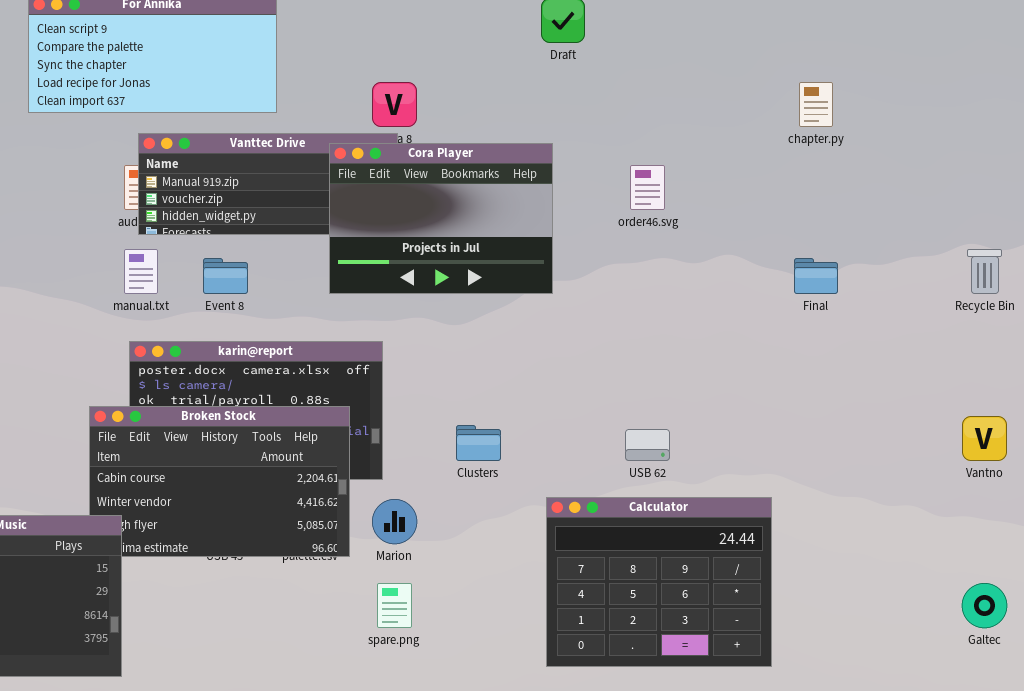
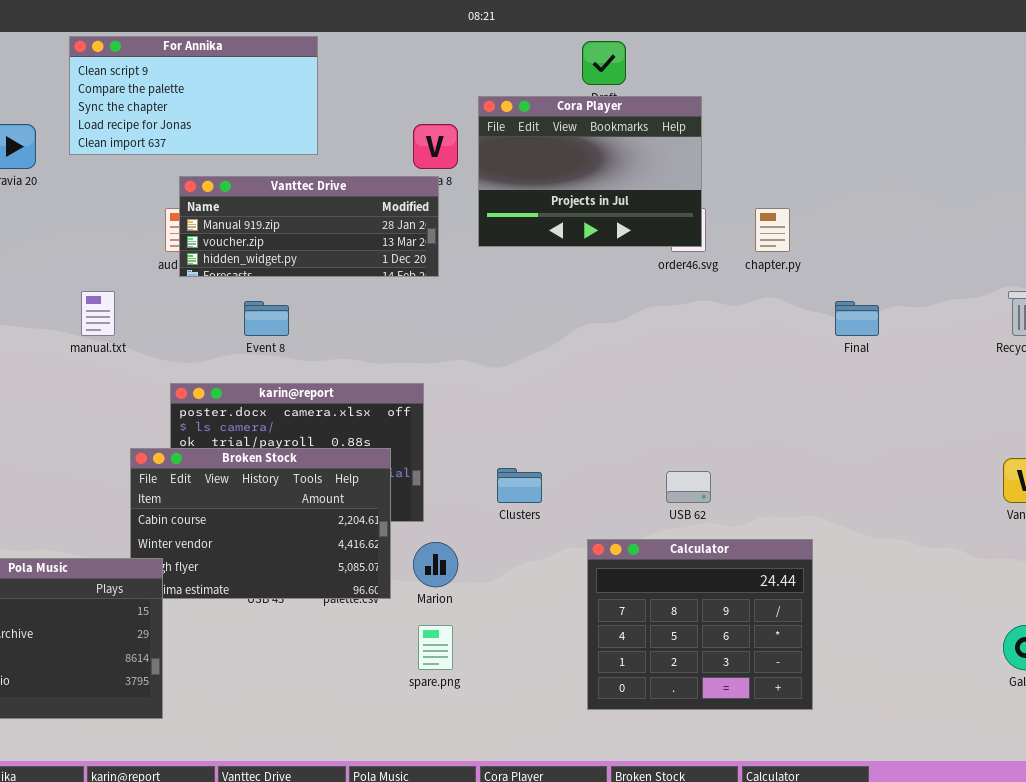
chapter.py: [799,82,833,127] -> [755,208,790,252], moved
Cora Player: [329,143,553,294] -> [478,96,702,247], moved
manual.txt: [124,249,158,294] -> [81,291,115,336], moved

